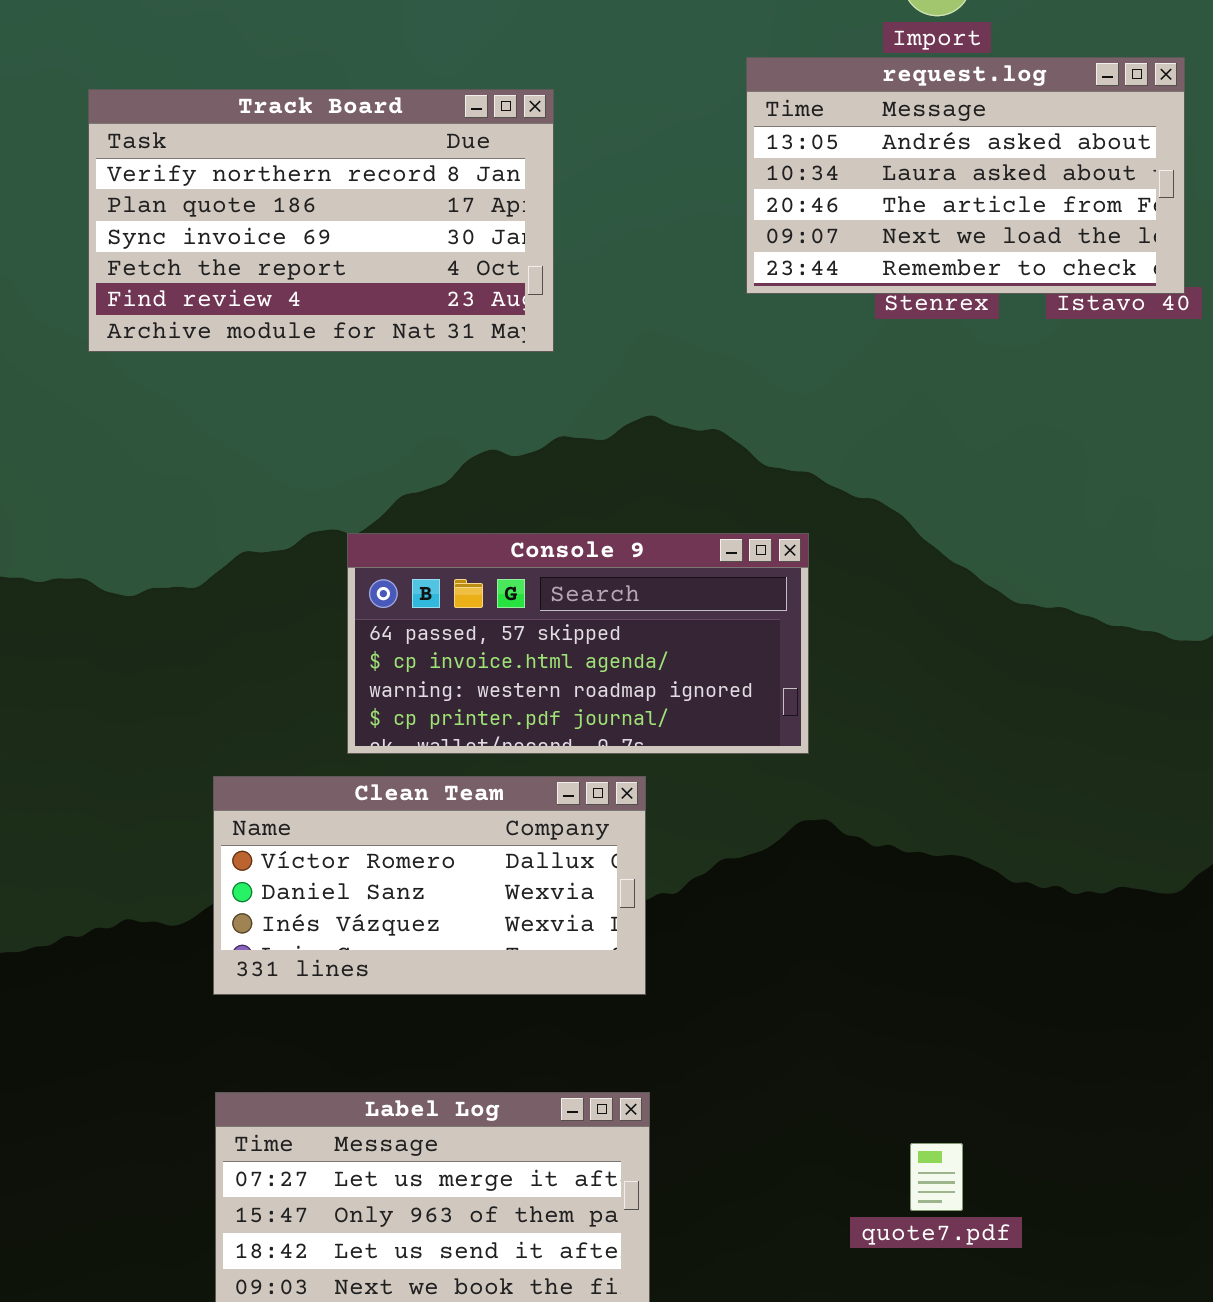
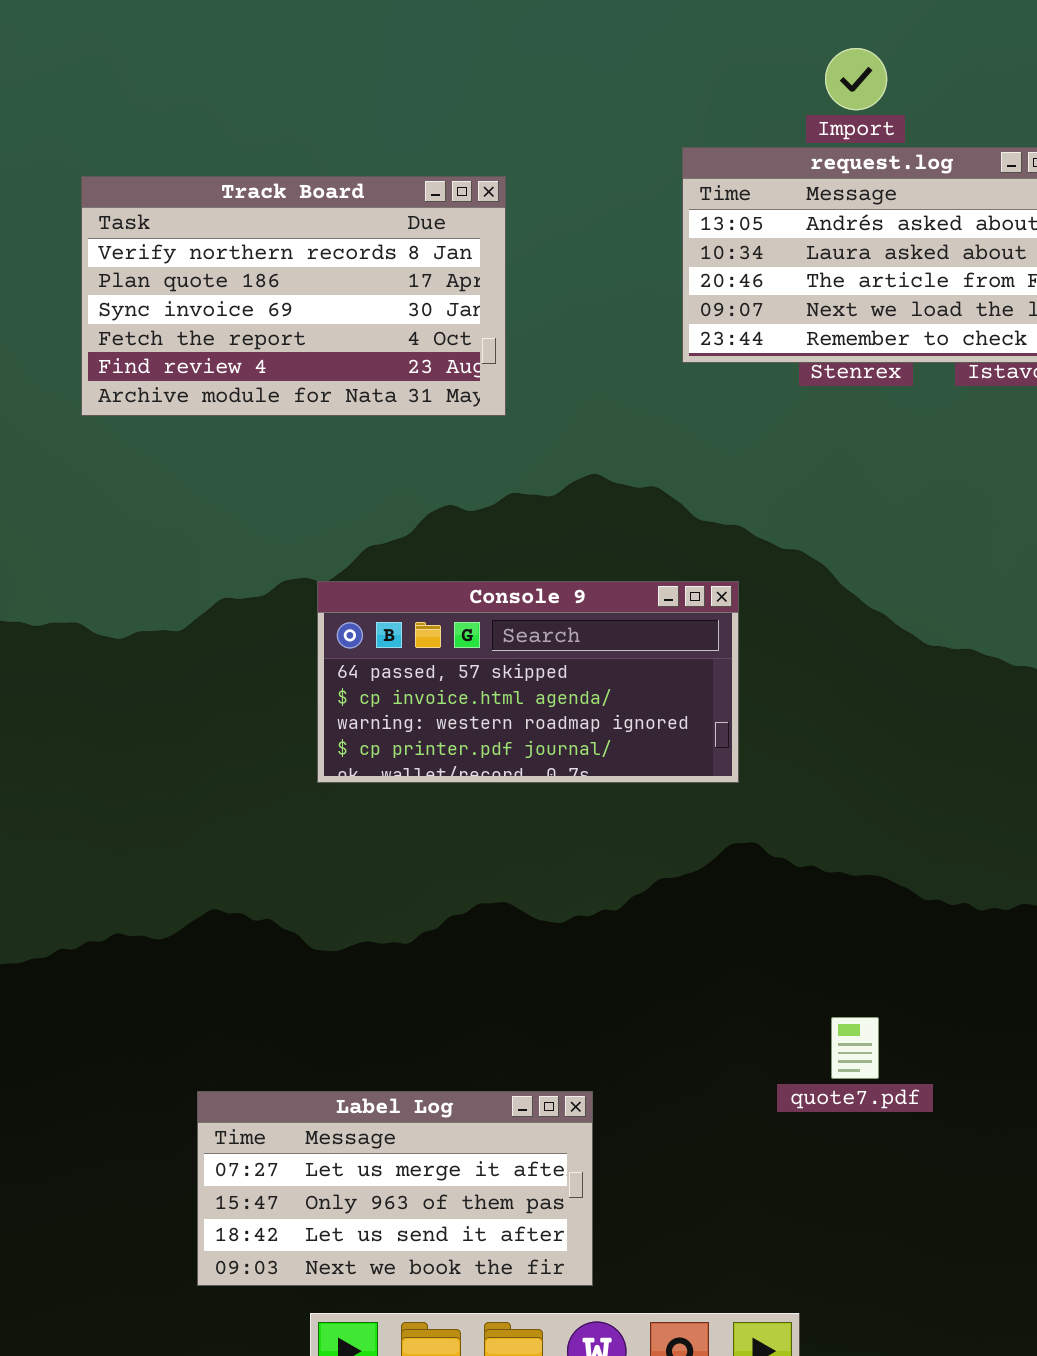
Clean Team: [213,776,646,995] -> none, closed
quote7.pdf: [910,1143,963,1211] -> [831,1017,879,1079], moved

